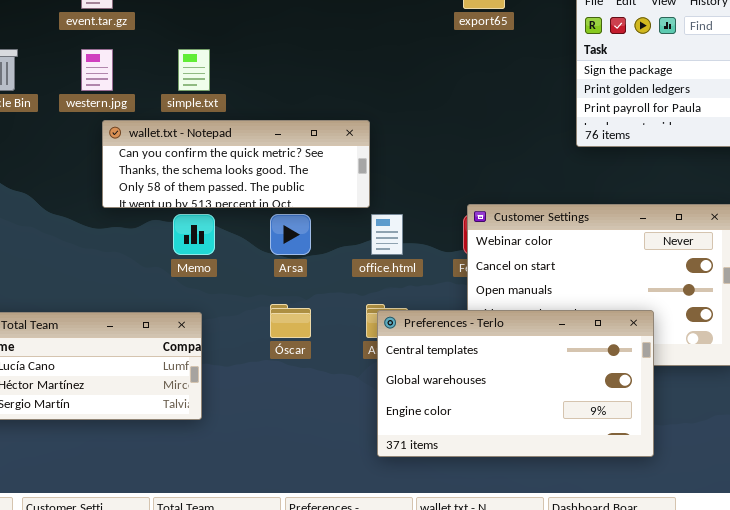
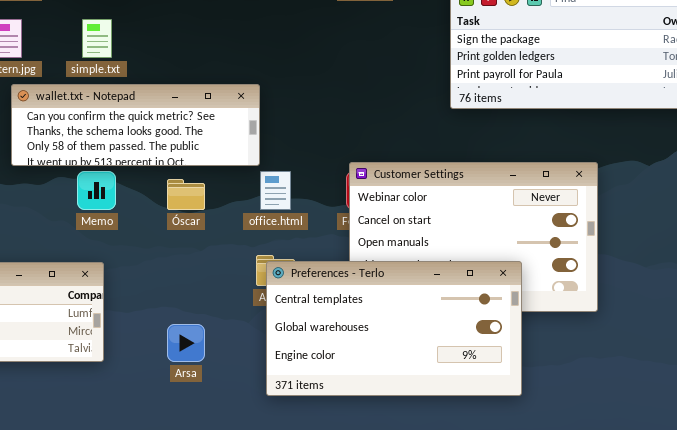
Arsa: [270,214,311,255] -> [167,324,205,362], moved
Óscar: [270,304,311,338] -> [167,179,205,210], moved

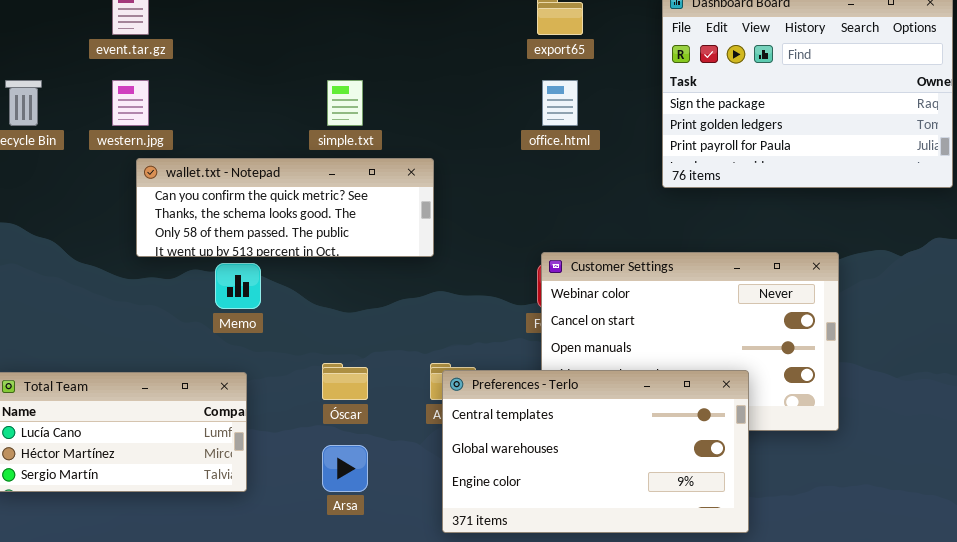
simple.txt: [82,19,112,58] -> [327,80,363,126], moved
office.html: [260,171,291,210] -> [542,80,578,126], moved
Óscar: [167,179,205,210] -> [322,363,368,400], moved

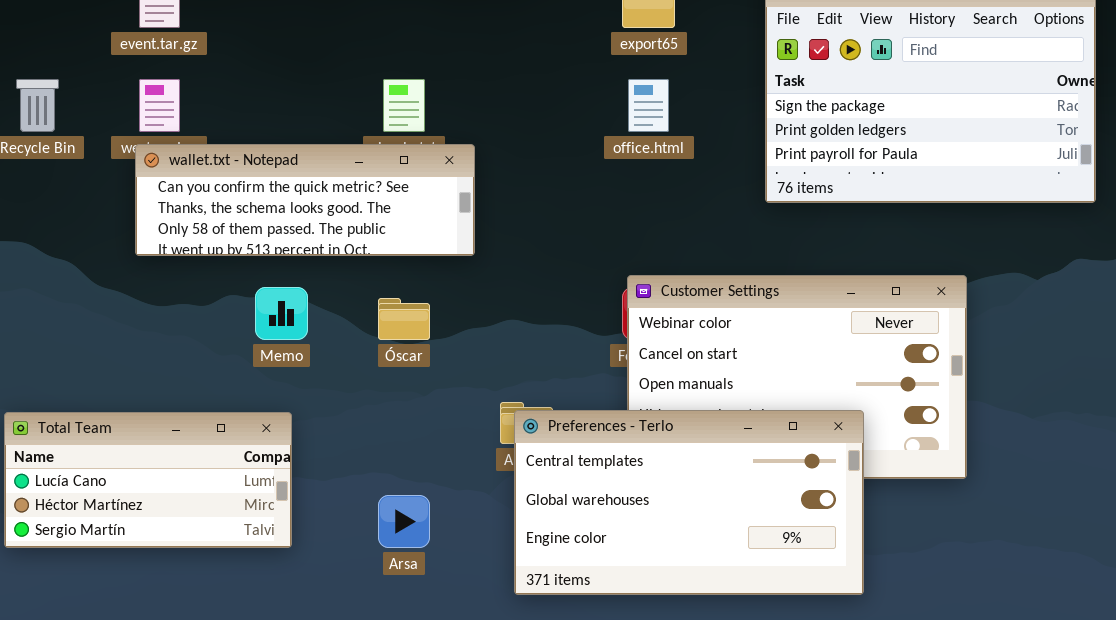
wallet.txt - Notepad: [136,158,434,257] -> [135,144,475,256], moved
Óscar: [322,363,368,400] -> [378,298,430,340], moved

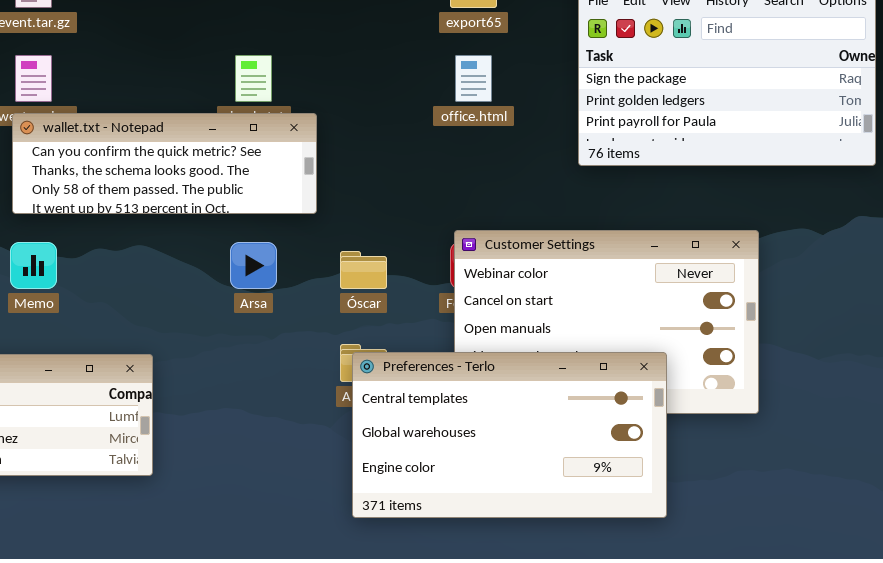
Memo: [255,287,308,340] -> [10,242,57,289], moved
Óscar: [378,298,430,340] -> [340,251,387,289], moved
Arsa: [378,495,430,548] -> [230,242,277,289], moved

